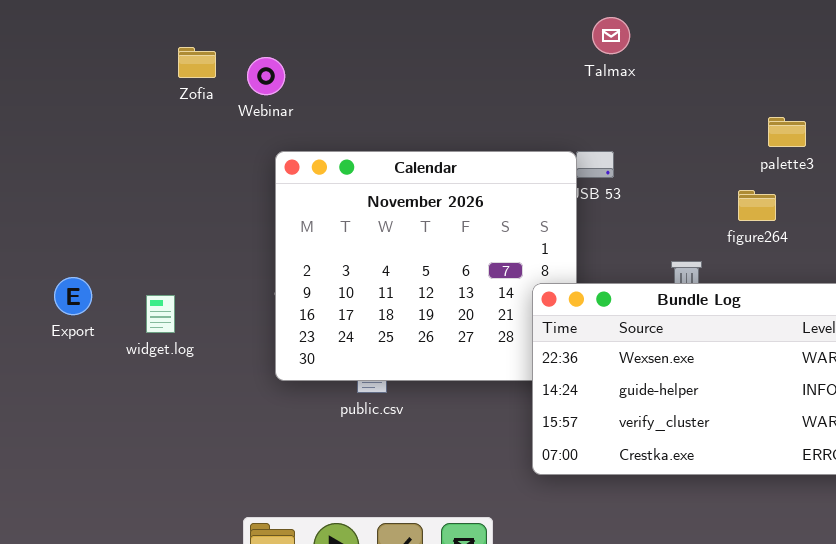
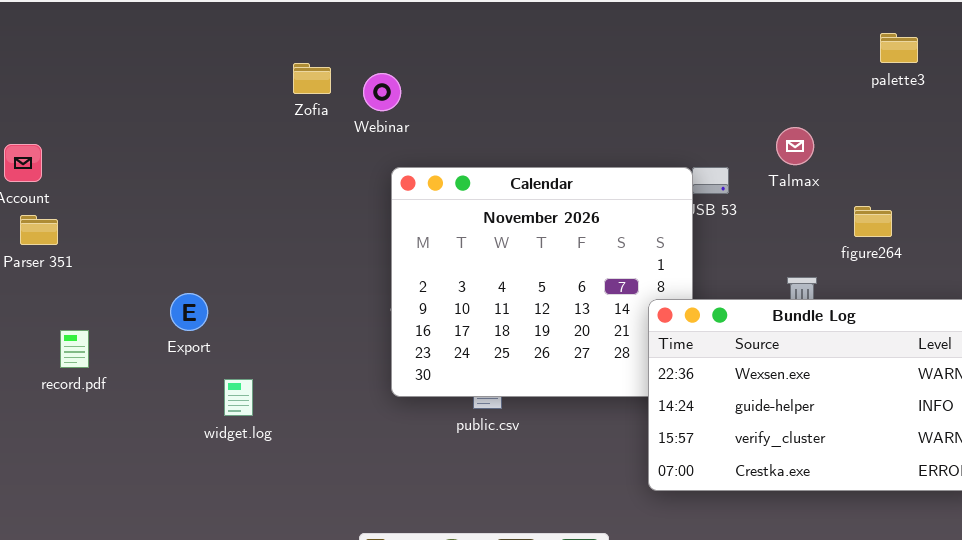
Talmax: [592,17,630,54] -> [776,127,814,165], moved
palette3: [768,117,806,147] -> [880,33,918,63], moved
widget.log: [146,295,175,333] -> [224,379,253,416], moved

